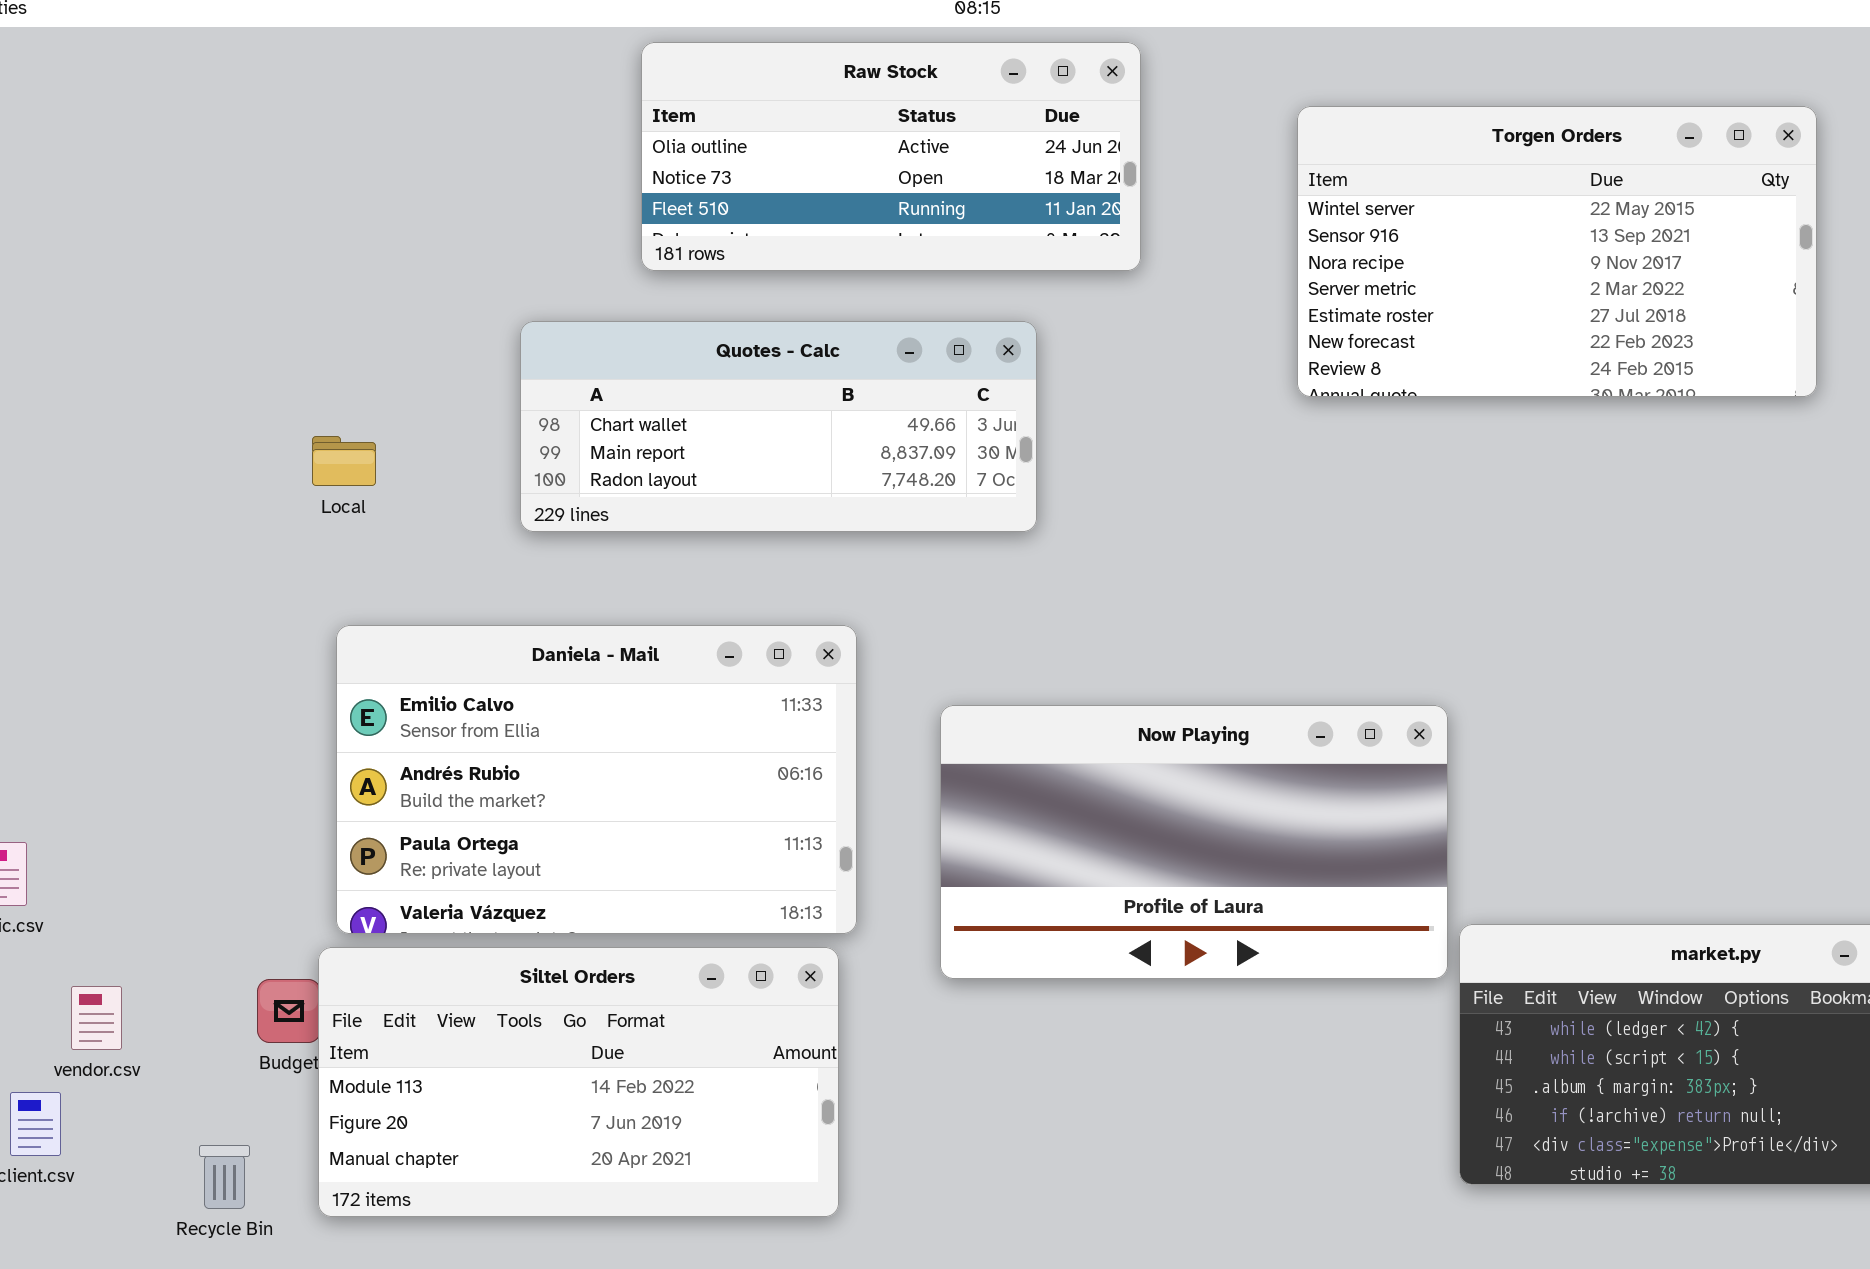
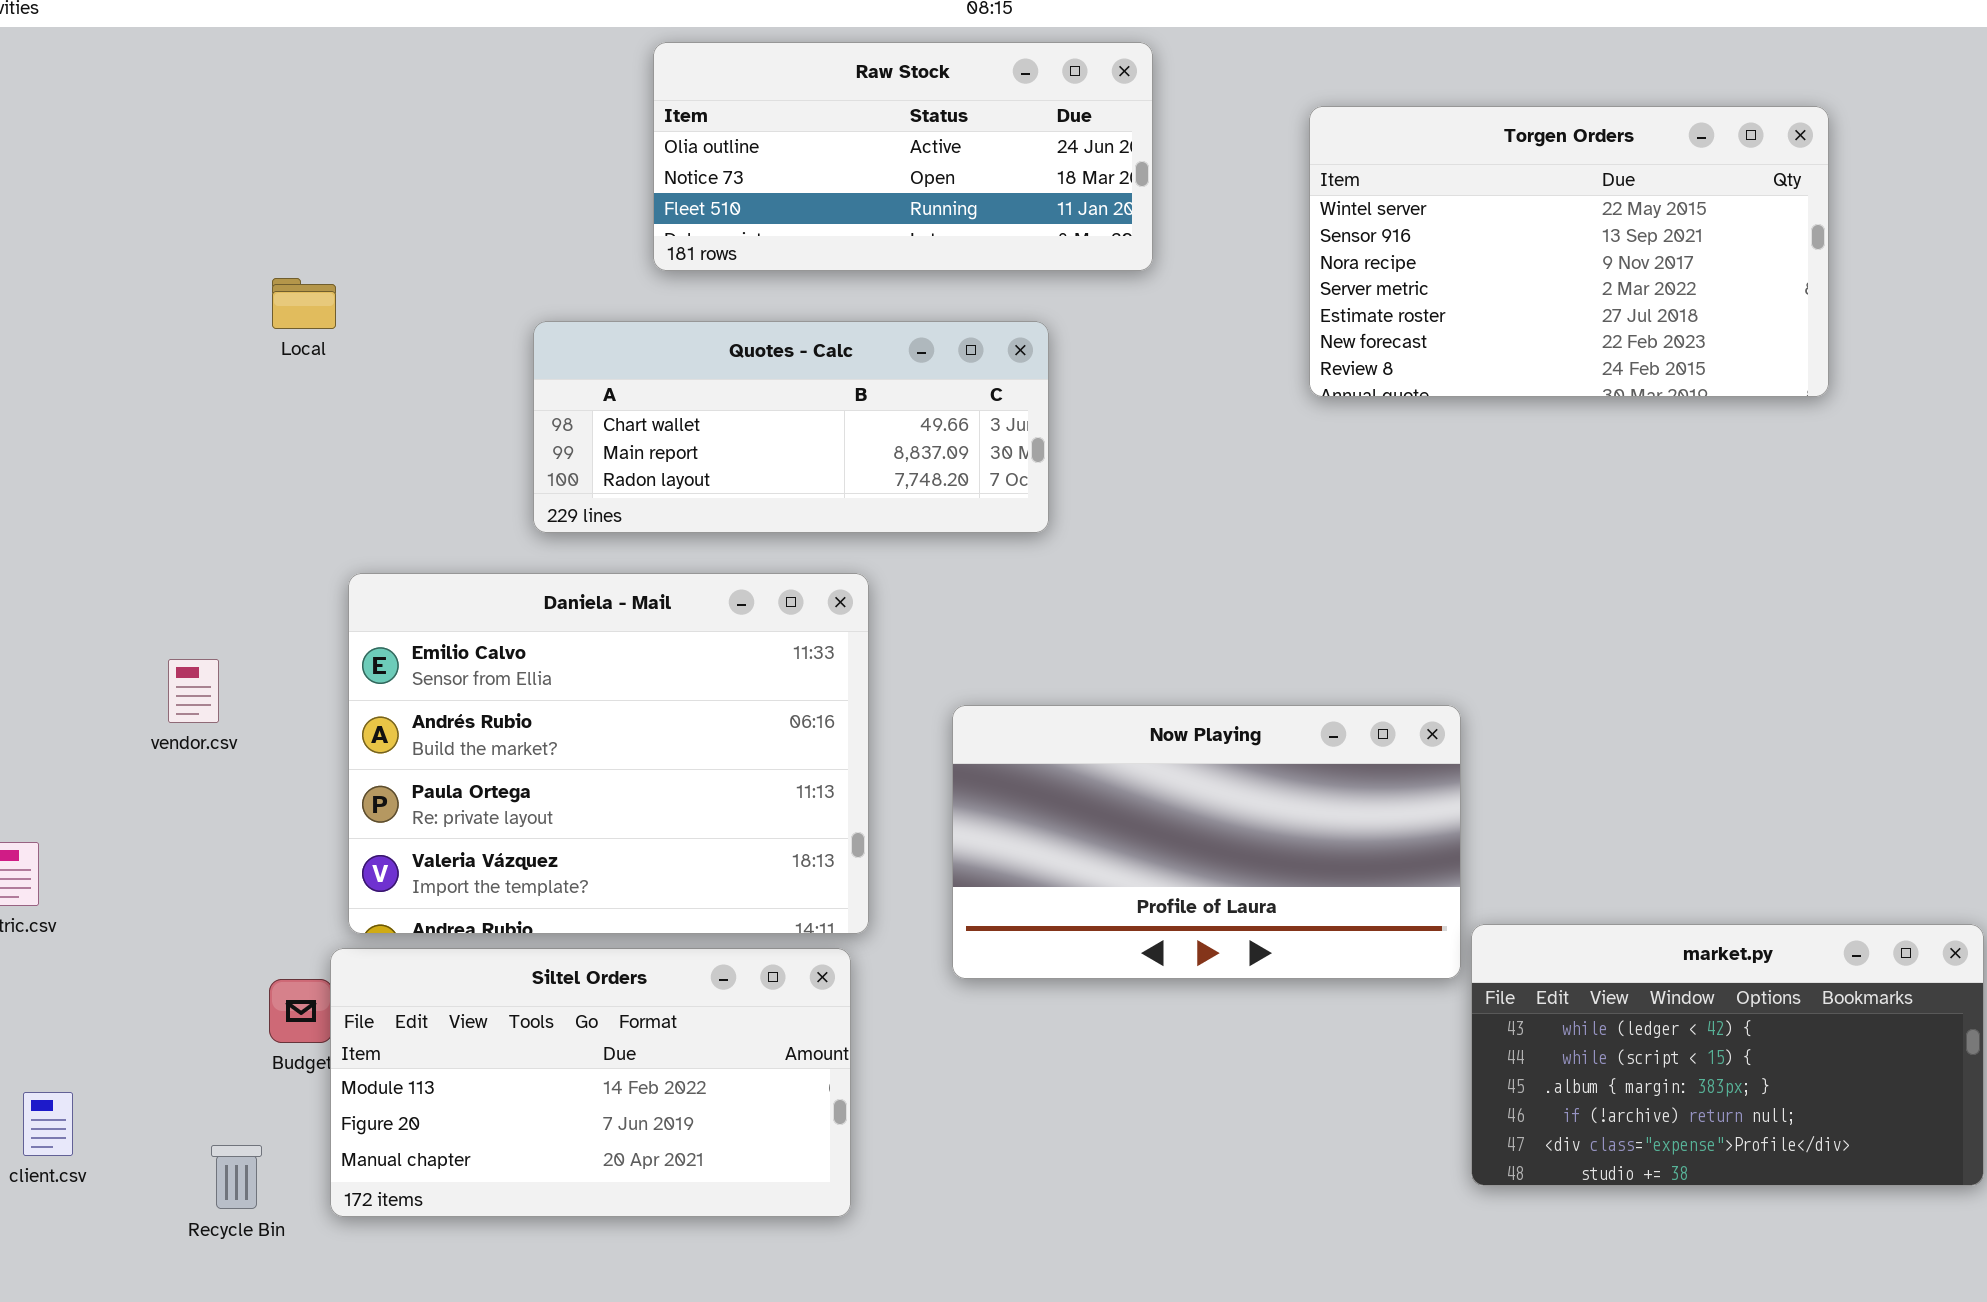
Local: [312,436,376,486] -> [272,278,336,329], moved
Daniela - Mail: [336,625,857,934] -> [348,573,869,934], resized
vendor.csv: [71,986,122,1050] -> [168,659,219,723], moved

